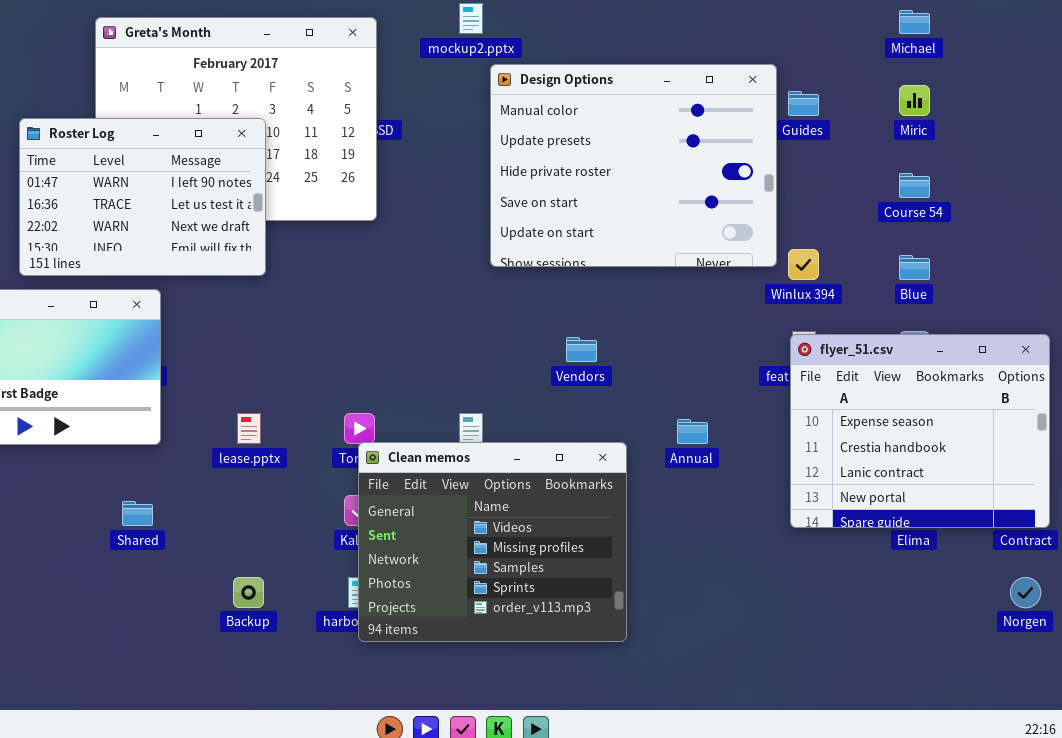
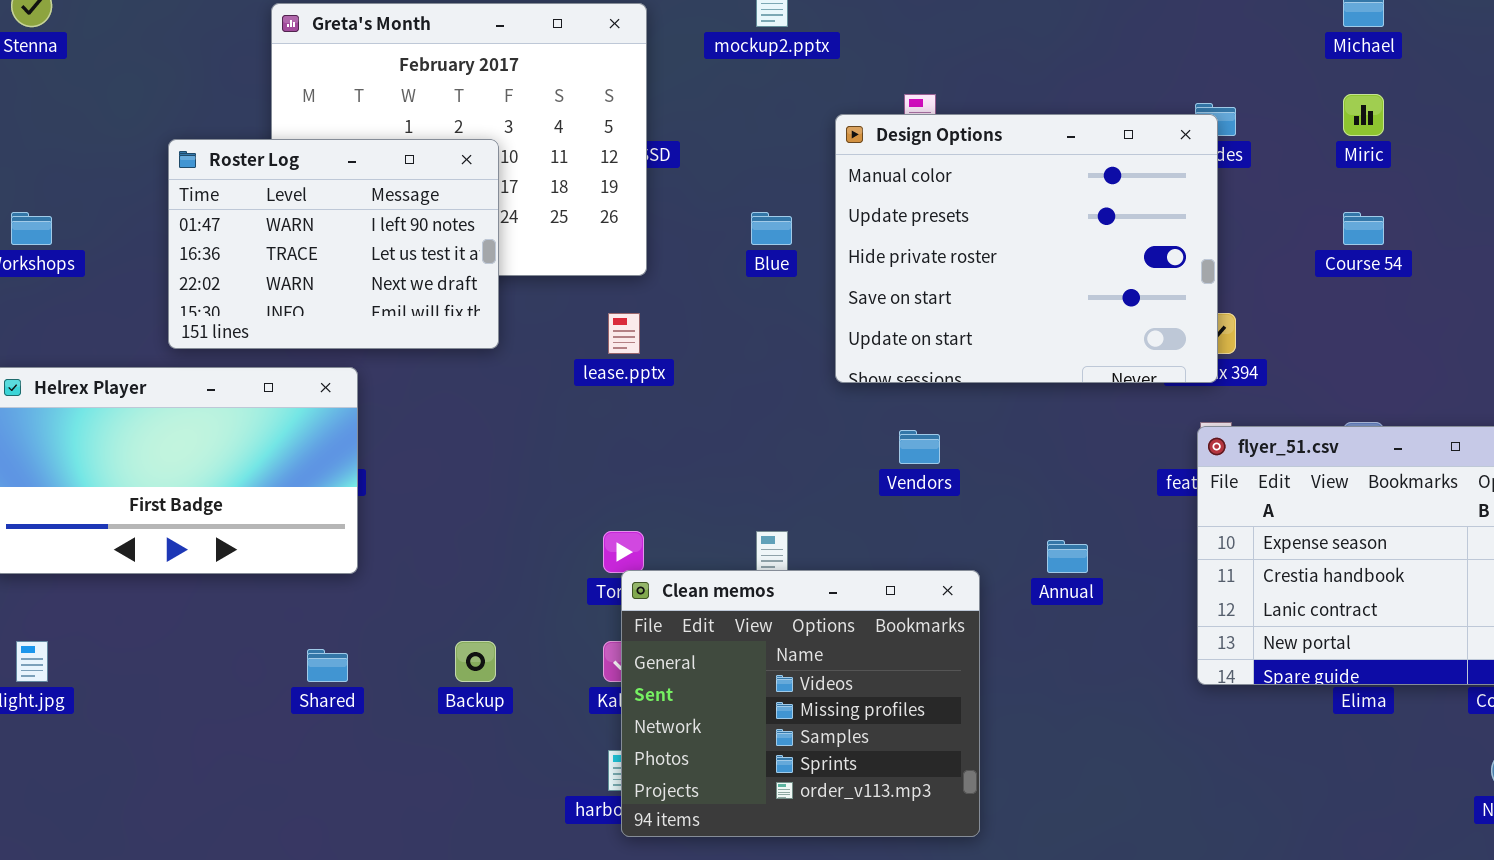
Design Options: [490,64,777,267] -> [835,114,1218,383], moved
Blue: [899,255,930,280] -> [751,212,792,245], moved
lease.pptx: [237,413,261,444] -> [608,313,640,354], moved
Backup: [233,577,264,608] -> [455,641,496,682], moved

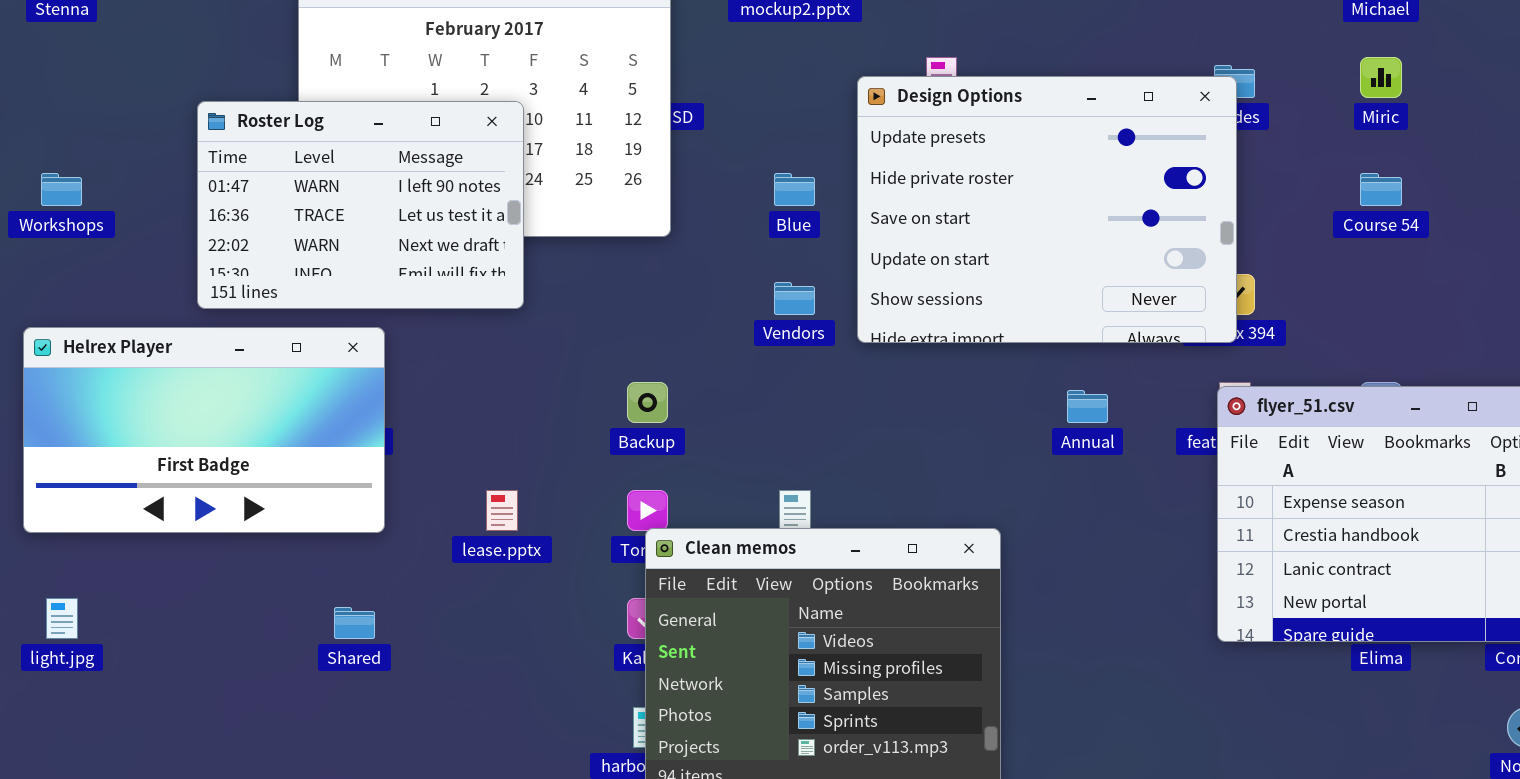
Design Options: [835,114,1218,383] -> [857,76,1237,343], scrolled down 1 row
lease.pptx: [608,313,640,354] -> [486,490,518,531], moved
Vendors: [899,430,940,464] -> [774,282,815,315], moved
Annual: [1047,540,1088,573] -> [1067,390,1108,423], moved
Backup: [455,641,496,682] -> [627,382,668,423], moved

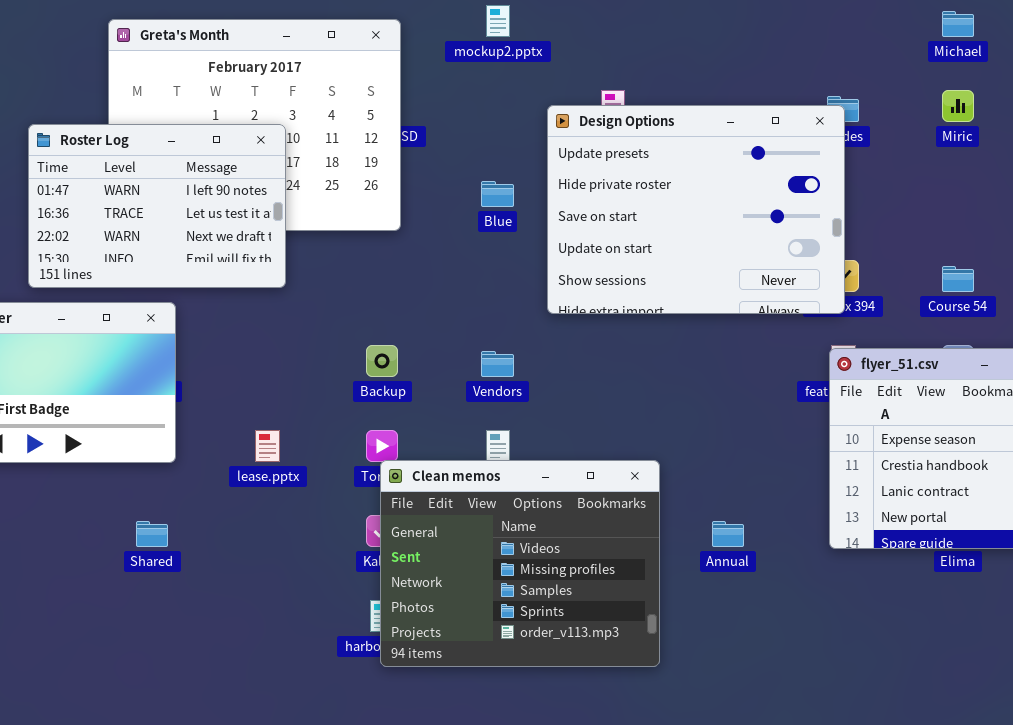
Course 54: [1360,173,1402,206] -> [942,266,974,292], moved
Vendors: [774,282,815,315] -> [481,351,514,377], moved
Annual: [1067,390,1108,423] -> [712,521,744,547], moved

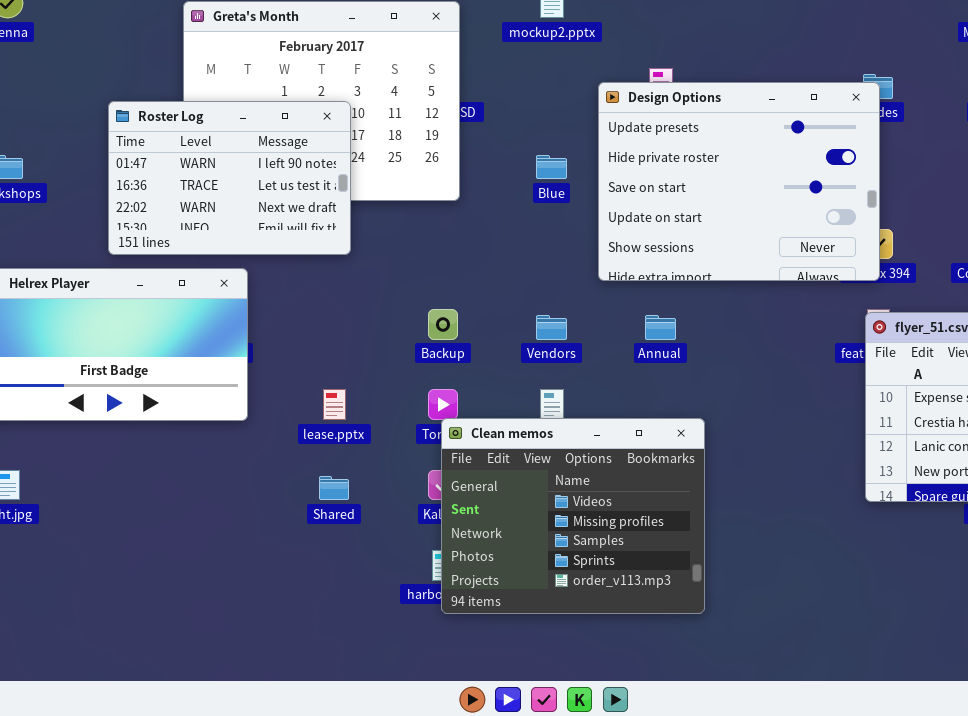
Shared: [136,521,168,547] -> [319,476,349,500], moved
Annual: [712,521,744,547] -> [645,315,676,340], moved

